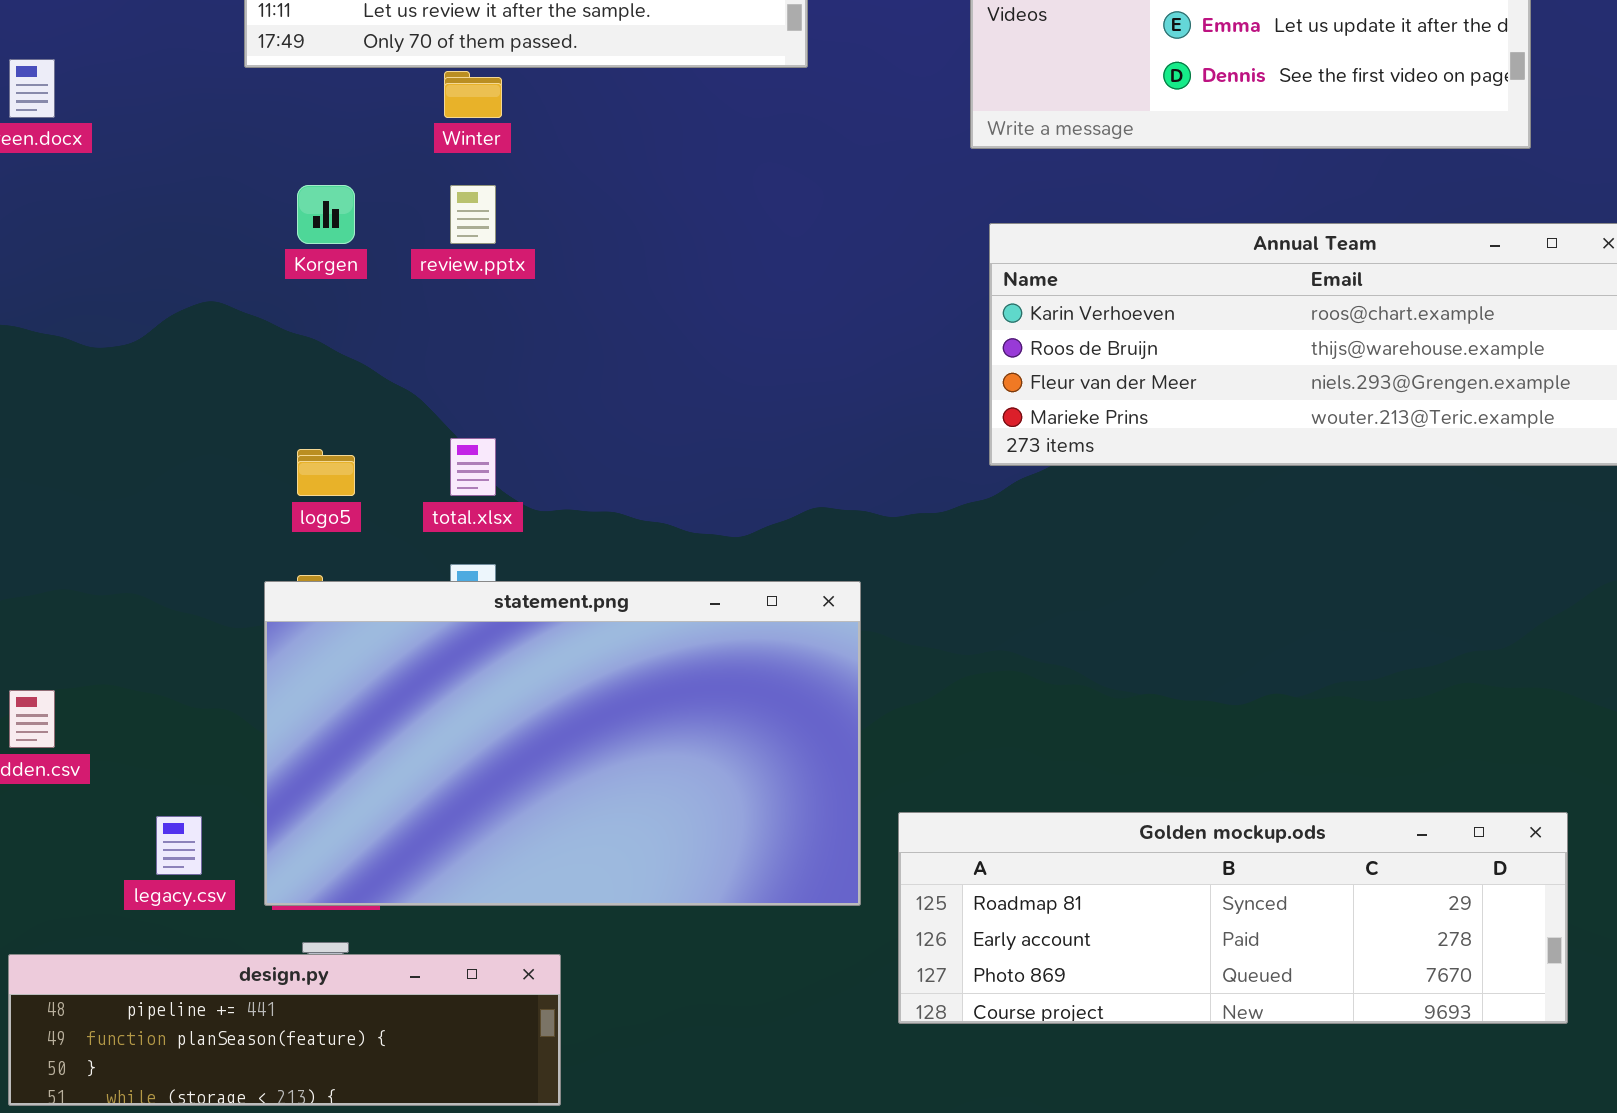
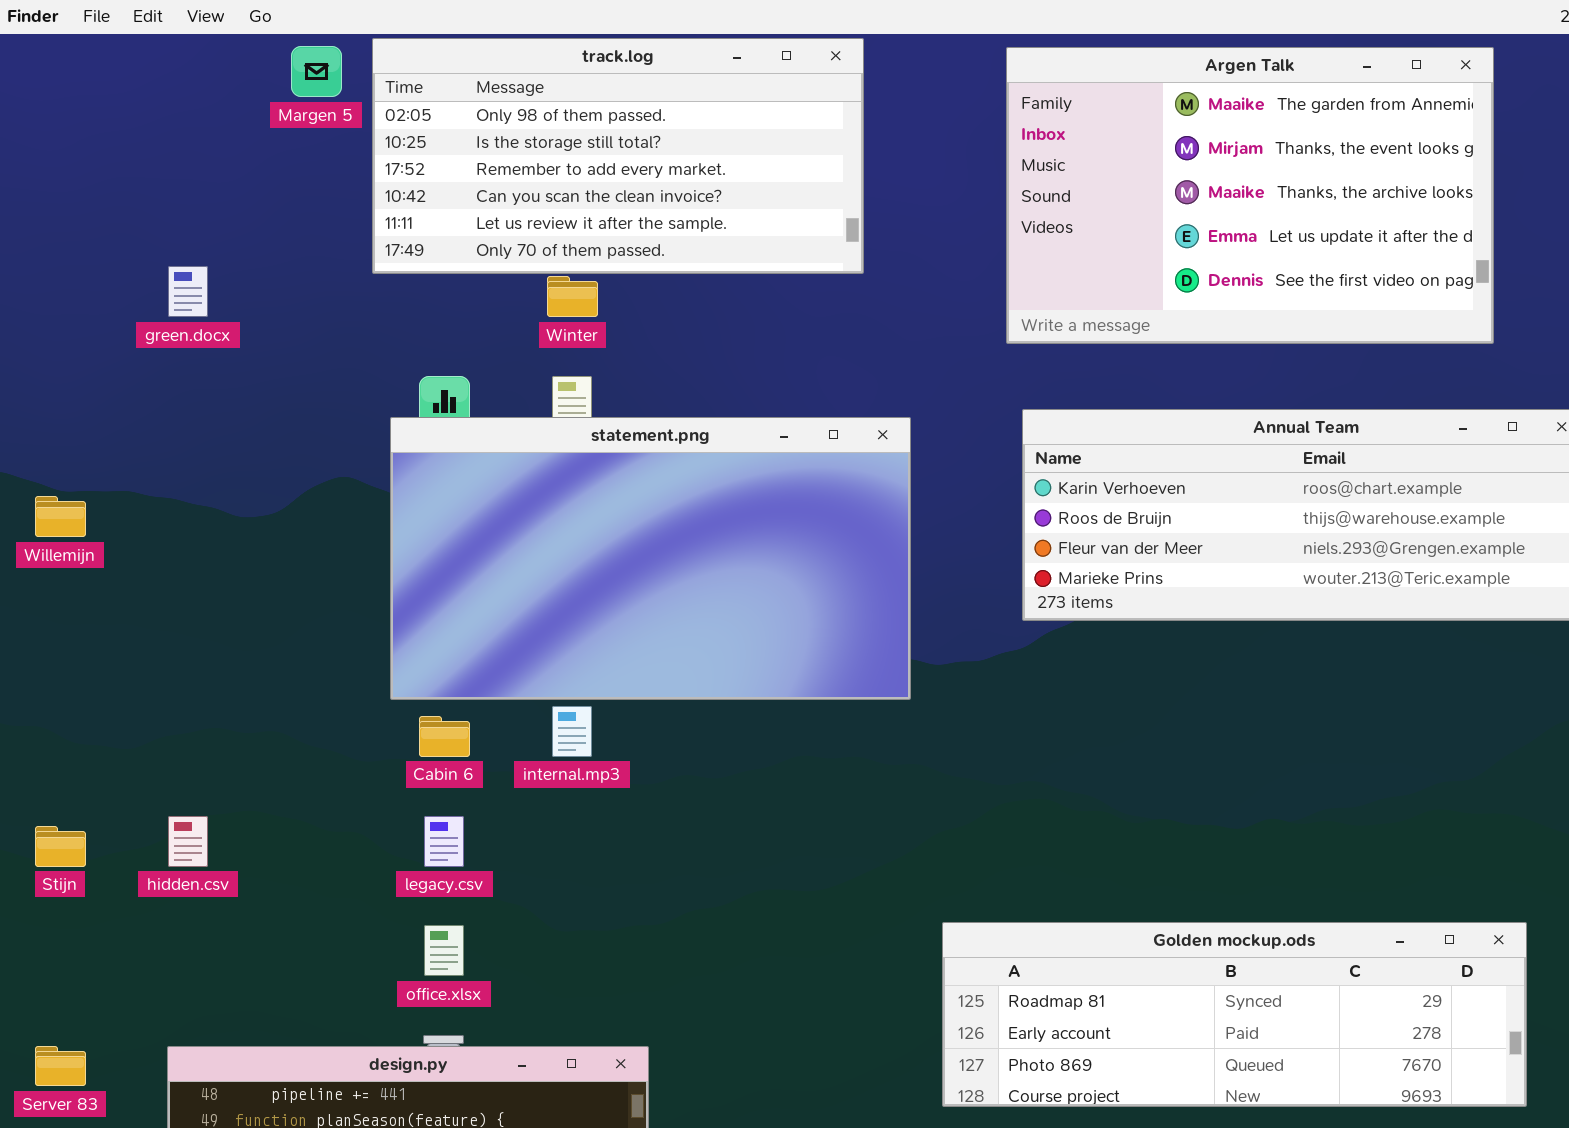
statement.png: [264,581,861,906] -> [390,417,911,700], moved
legacy.csv: [156,816,202,875] -> [424,816,464,867], moved

